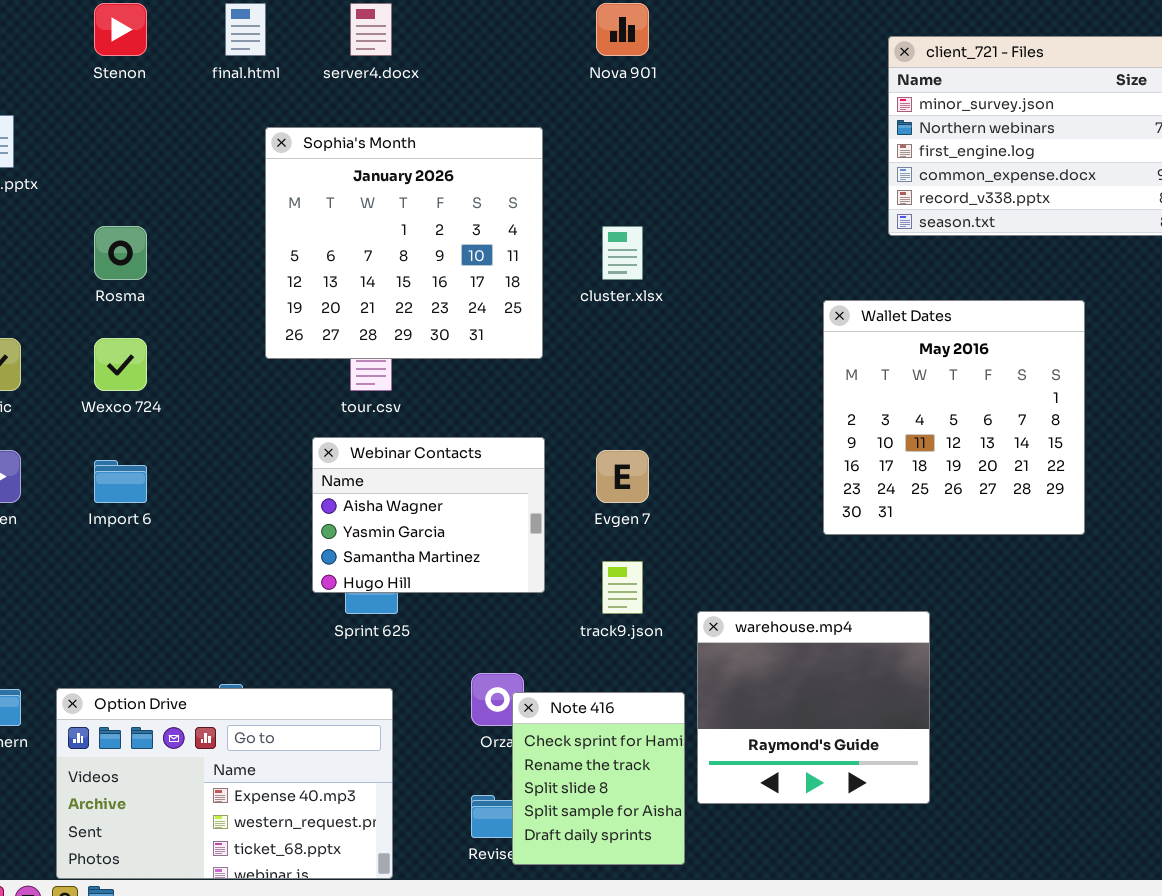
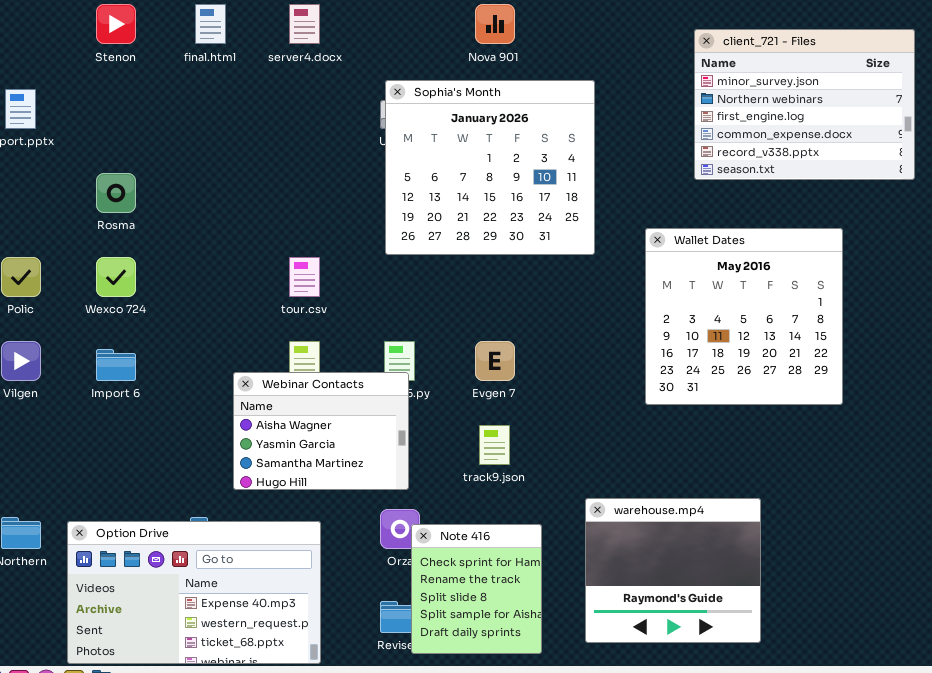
Sophia's Month: [265,127,543,359] -> [385,80,595,255], moved
Webinar Contacts: [312,437,545,593] -> [233,372,409,490], moved
warehouse.mp4: [697,611,930,804] -> [585,498,761,643], moved

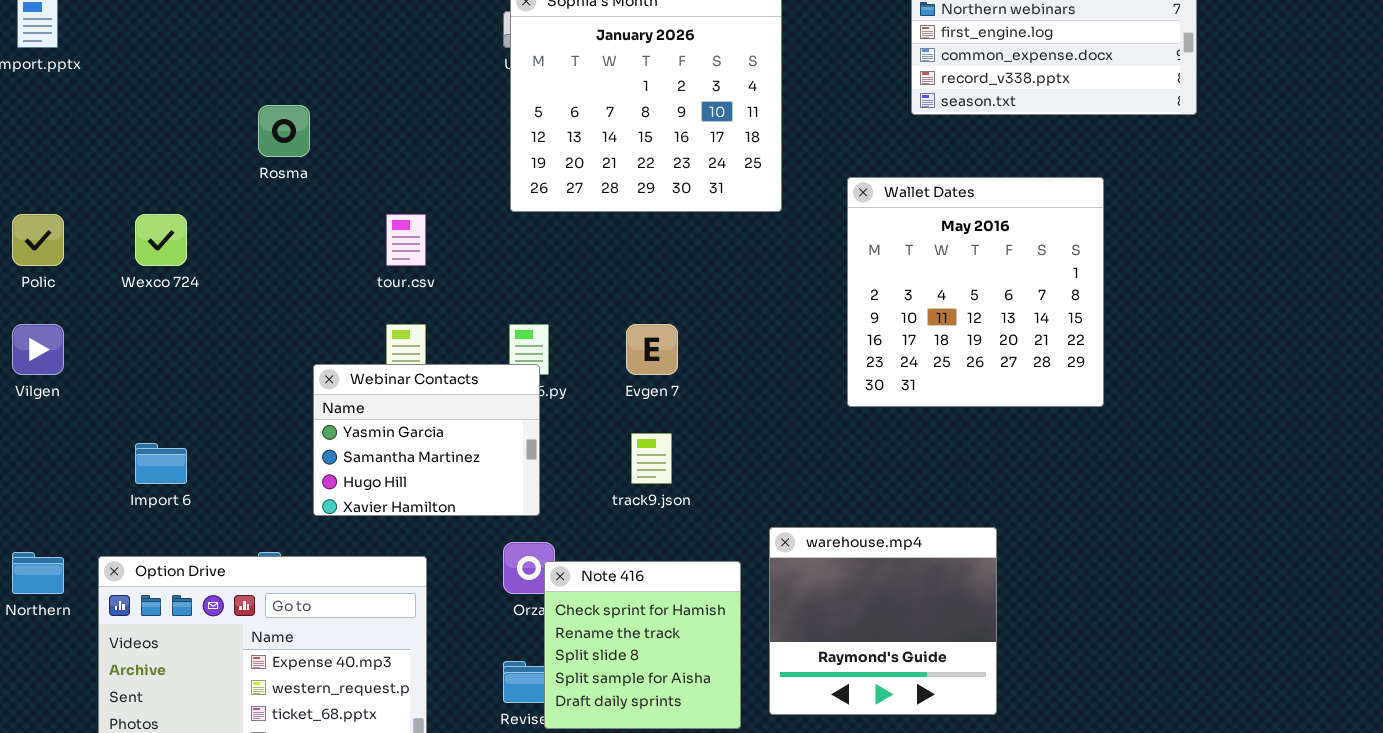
Rosma: [96,173,136,213] -> [258,105,310,157], moved
Import 6: [96,349,136,381] -> [135,443,187,484], moved
Webinar Contacts: [233,372,409,490] -> [313,364,540,516], scrolled down 1 row
Note 416: [411,524,542,654] -> [544,561,741,729], resized

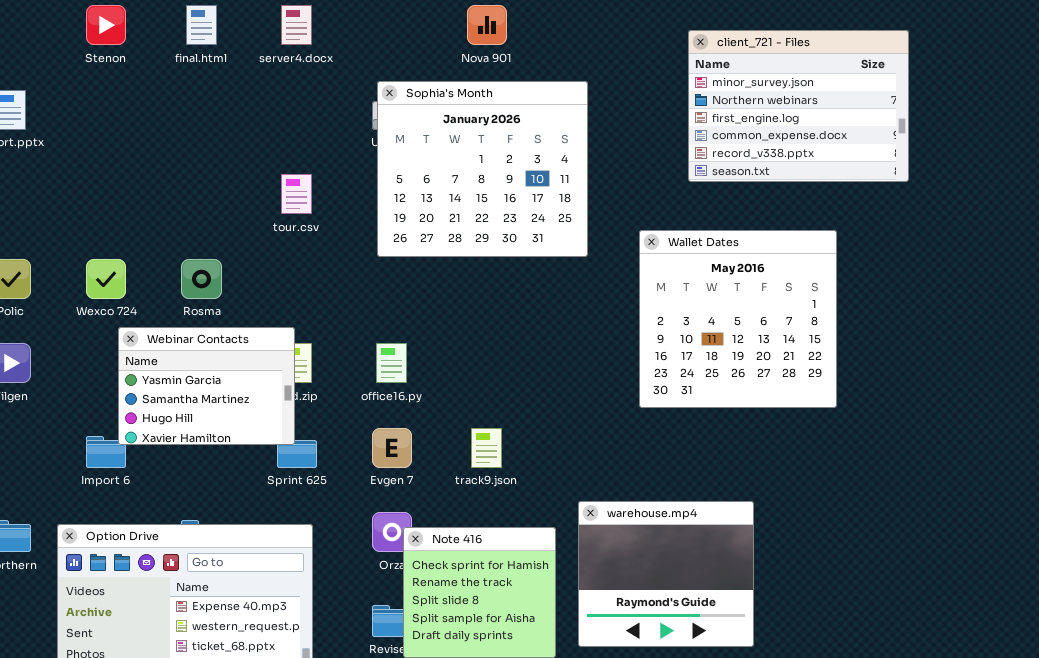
Rosma: [258,105,310,157] -> [181,259,222,299], moved
tour.csv: [386,214,426,266] -> [281,174,312,214], moved
Evgen 7: [626,324,678,375] -> [372,428,412,468], moved
Webinar Contacts: [313,364,540,516] -> [118,327,295,445], moved

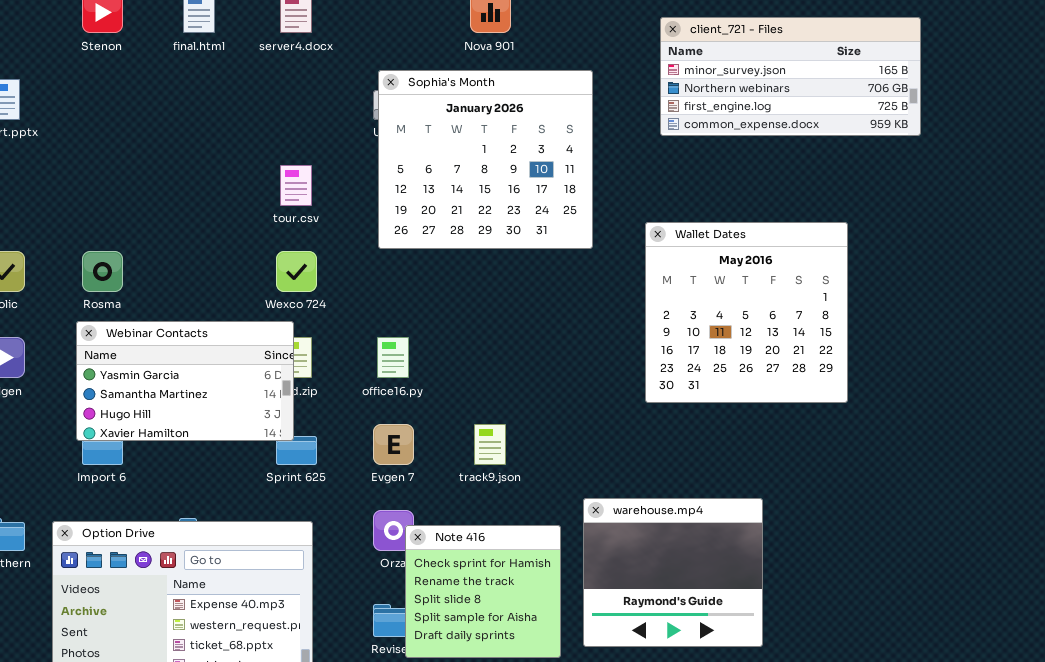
client_721 - Files: [688,30,909,182] -> [660,17,921,136], resized
Wexco 724: [86,259,126,299] -> [276,251,317,292], moved
Rosma: [181,259,222,299] -> [82,251,123,292], moved
Webinar Contacts: [118,327,295,445] -> [76,321,294,441], resized

